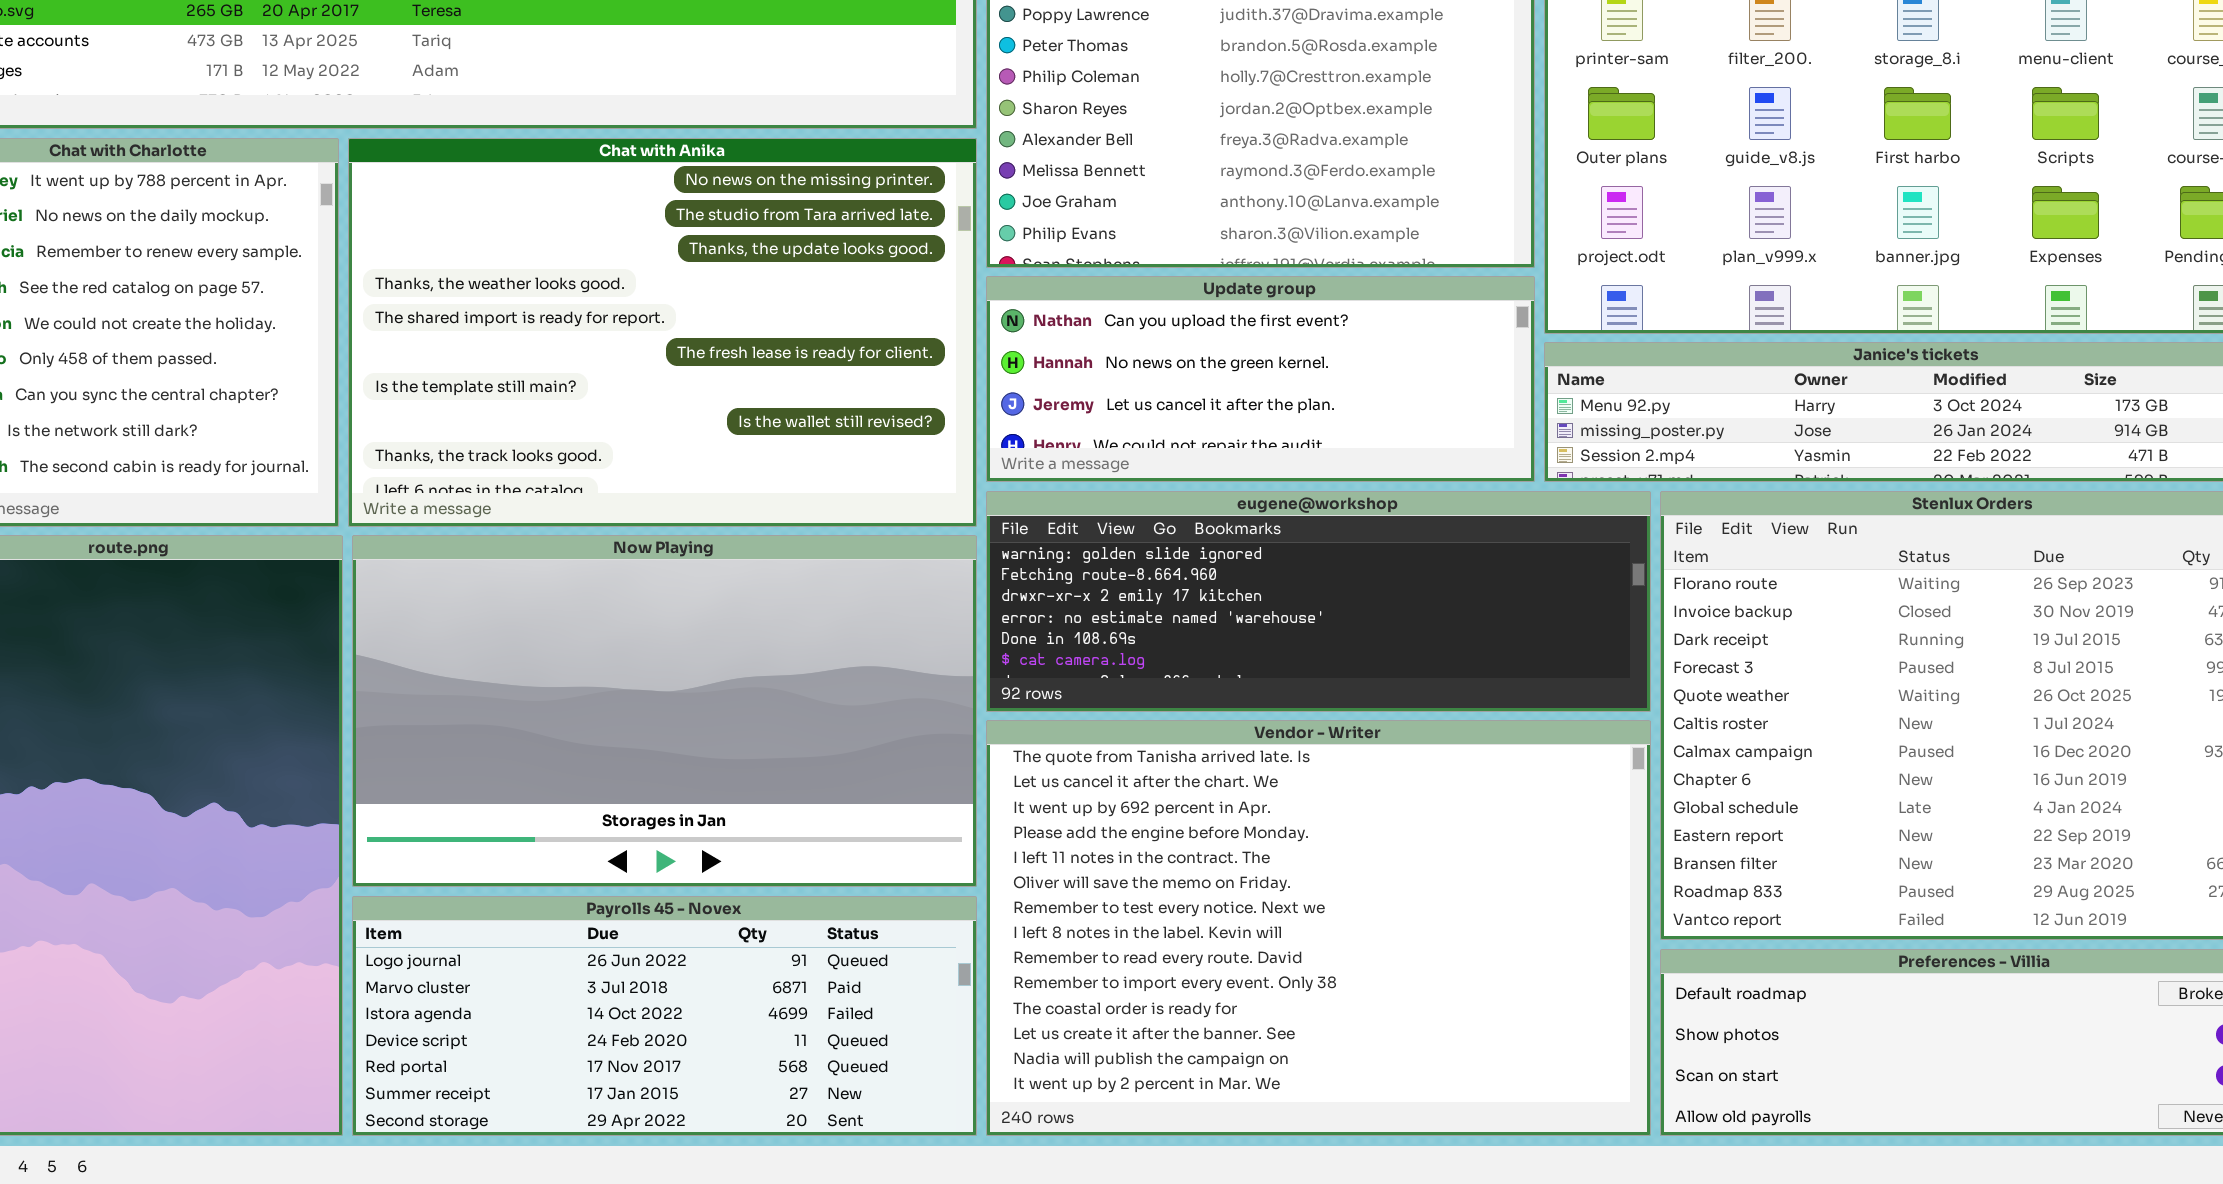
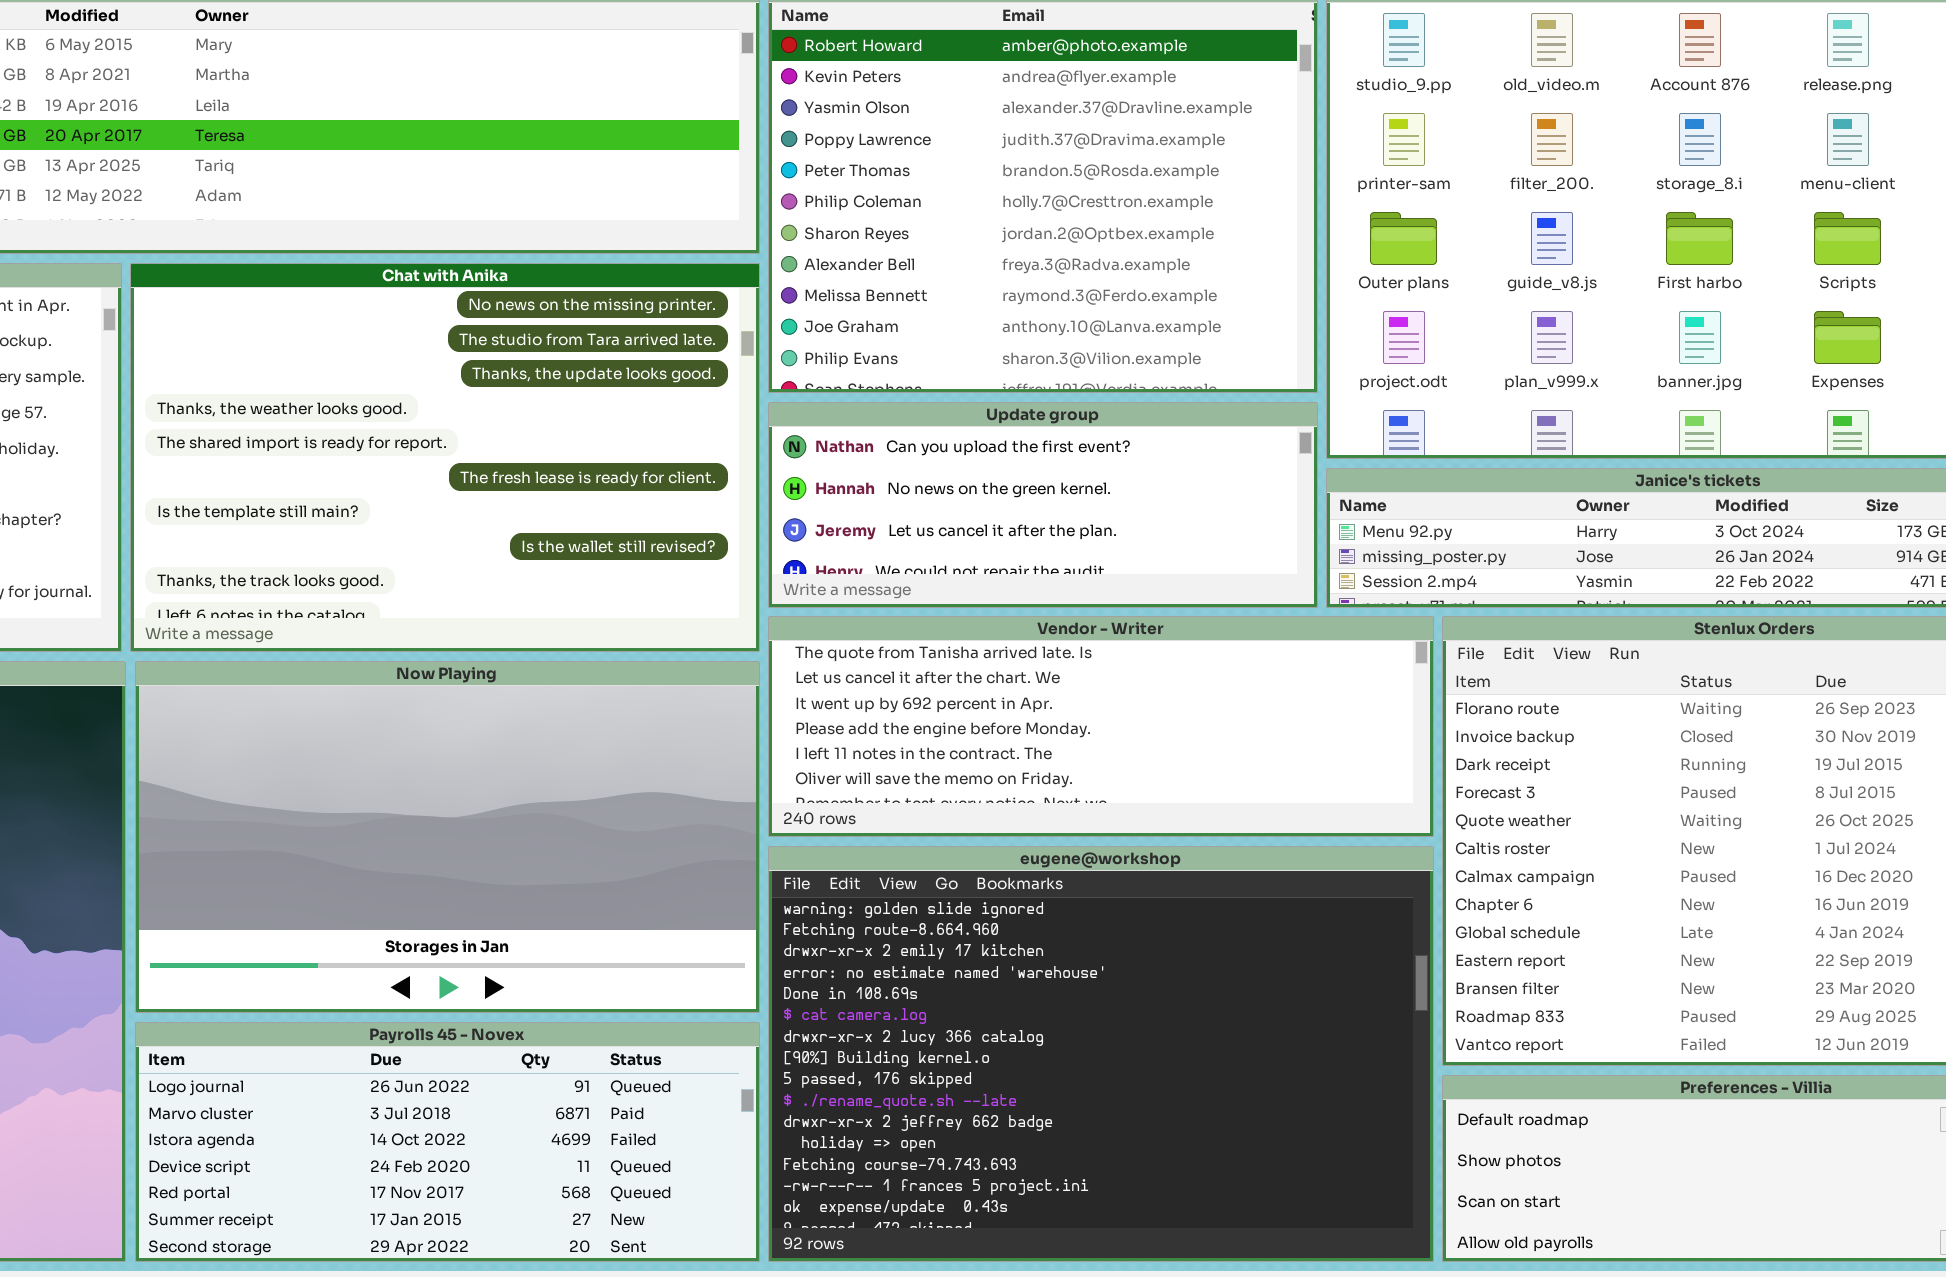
eugene@workshop: [986,491,1651,712] -> [768,846,1434,1262], moved, resized
Vendor - Writer: [986,720,1651,1136] -> [768,616,1434,837], moved, resized

